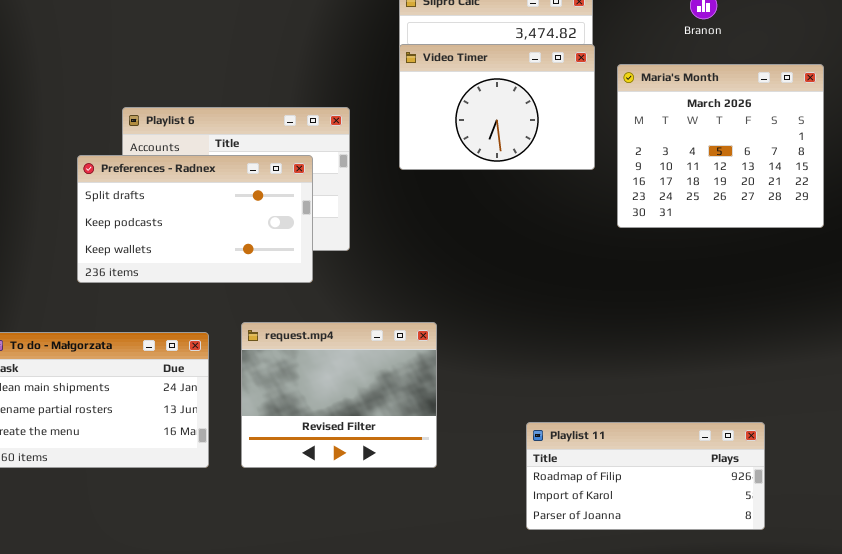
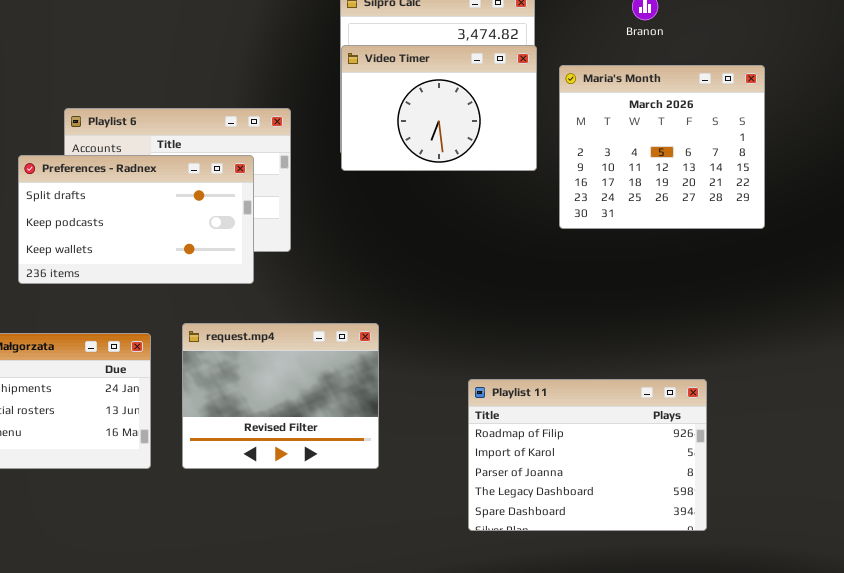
Playlist 11: [526,422,765,530] -> [468,379,707,531], resized

